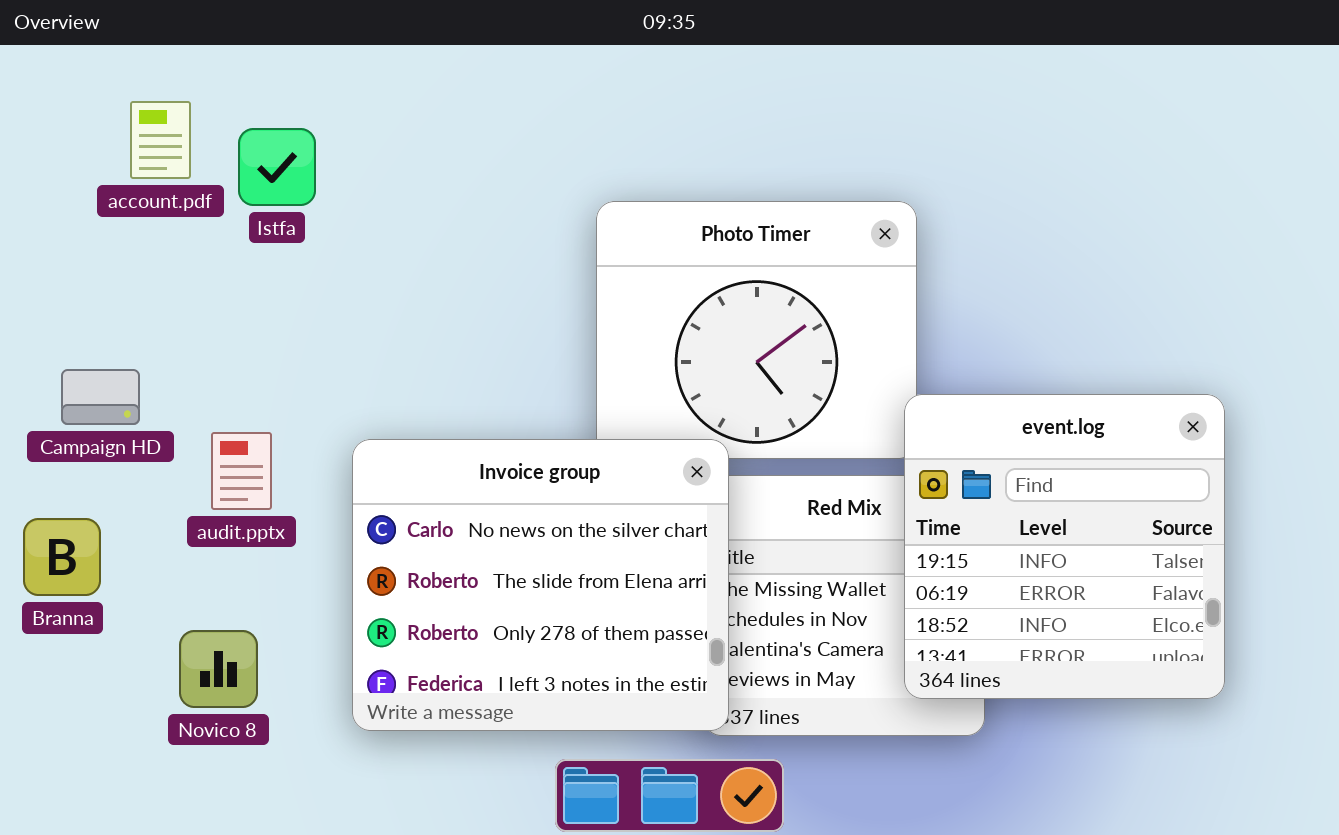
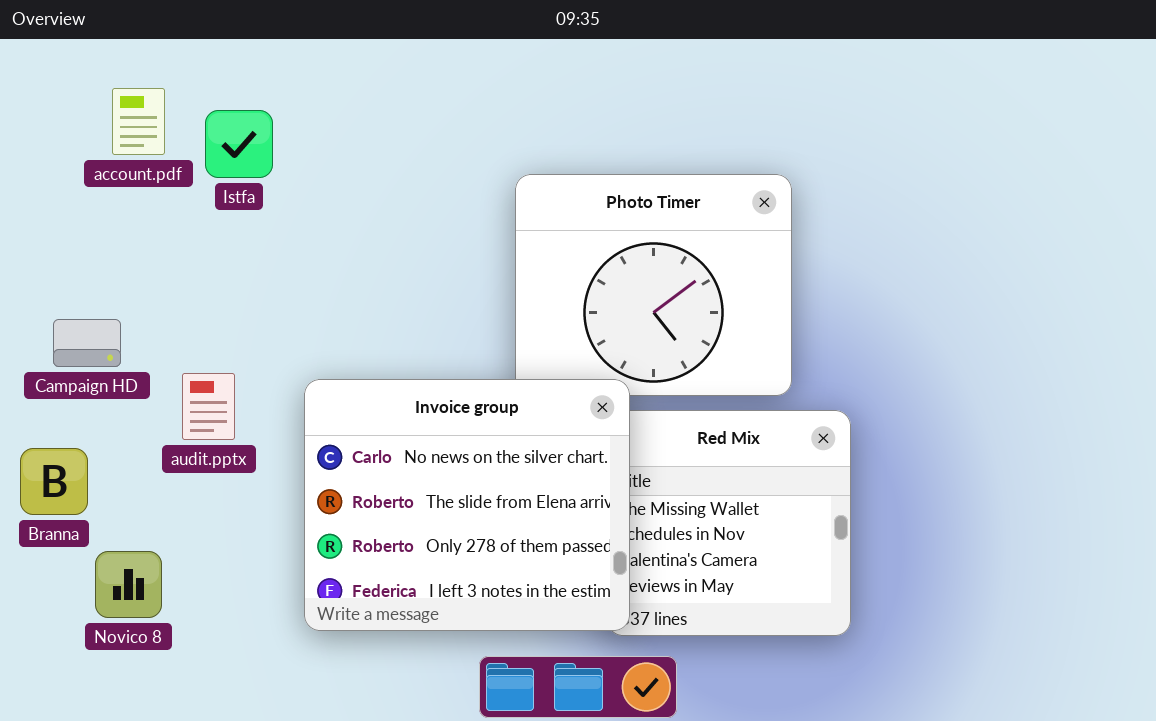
event.log: [904,394,1225,699] -> none, closed
Novico 8: [179,630,258,708] -> [95,551,162,618], moved

